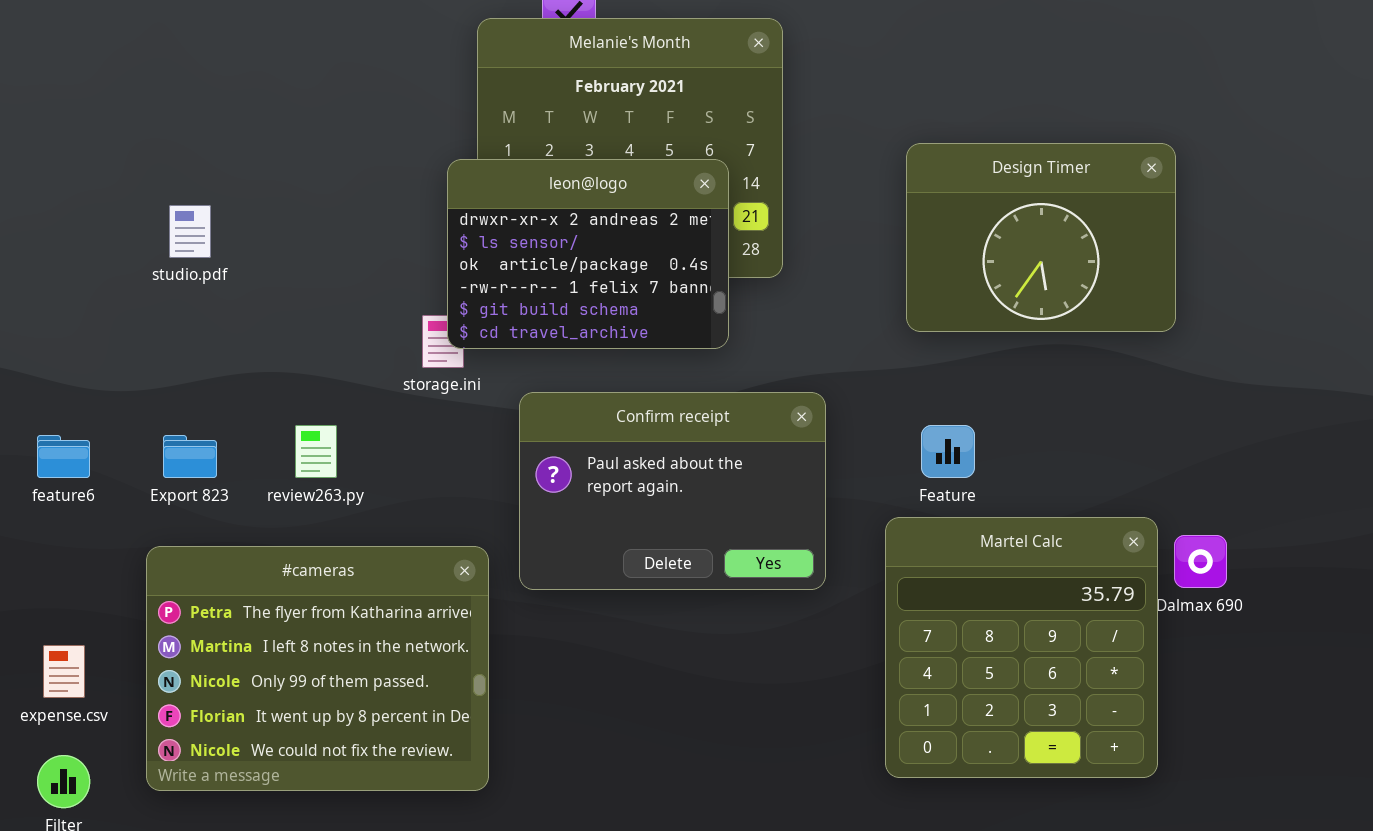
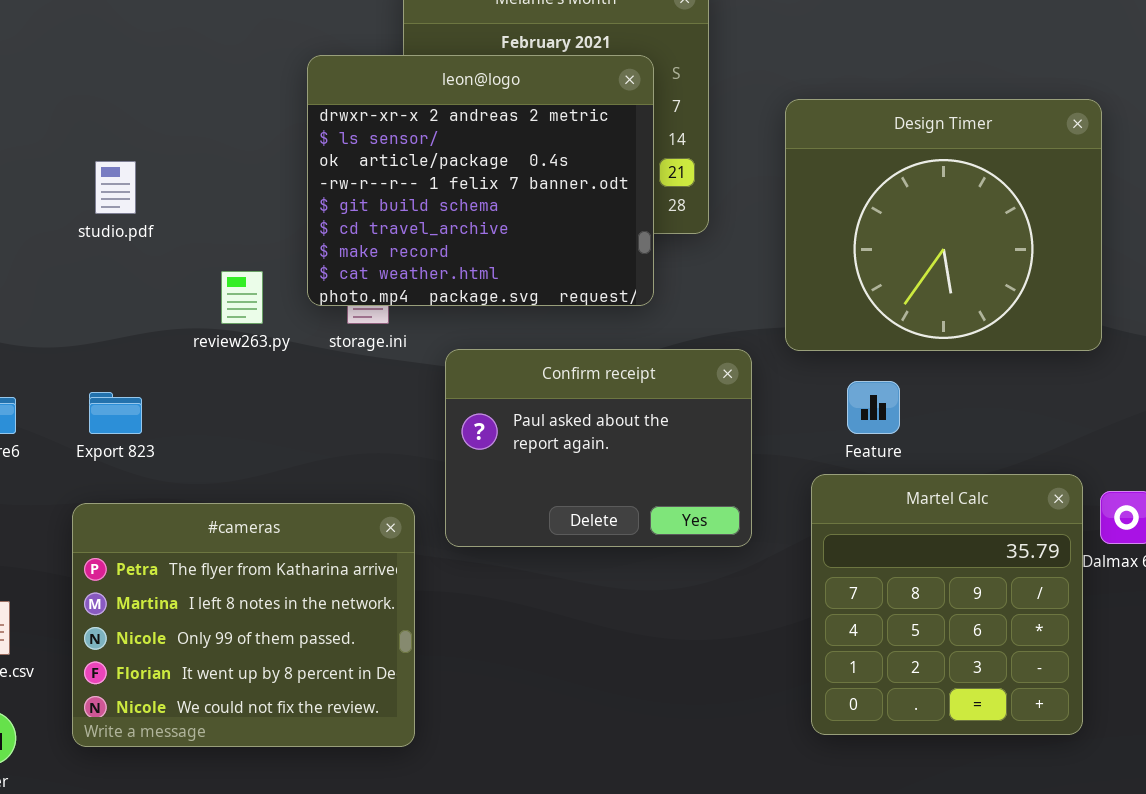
Design Timer: [906,143,1176,332] -> [785,99,1102,351], resized
leon@logo: [447,159,729,349] -> [307,55,654,306], resized
review263.py: [295,425,337,478] -> [221,271,263,324], moved

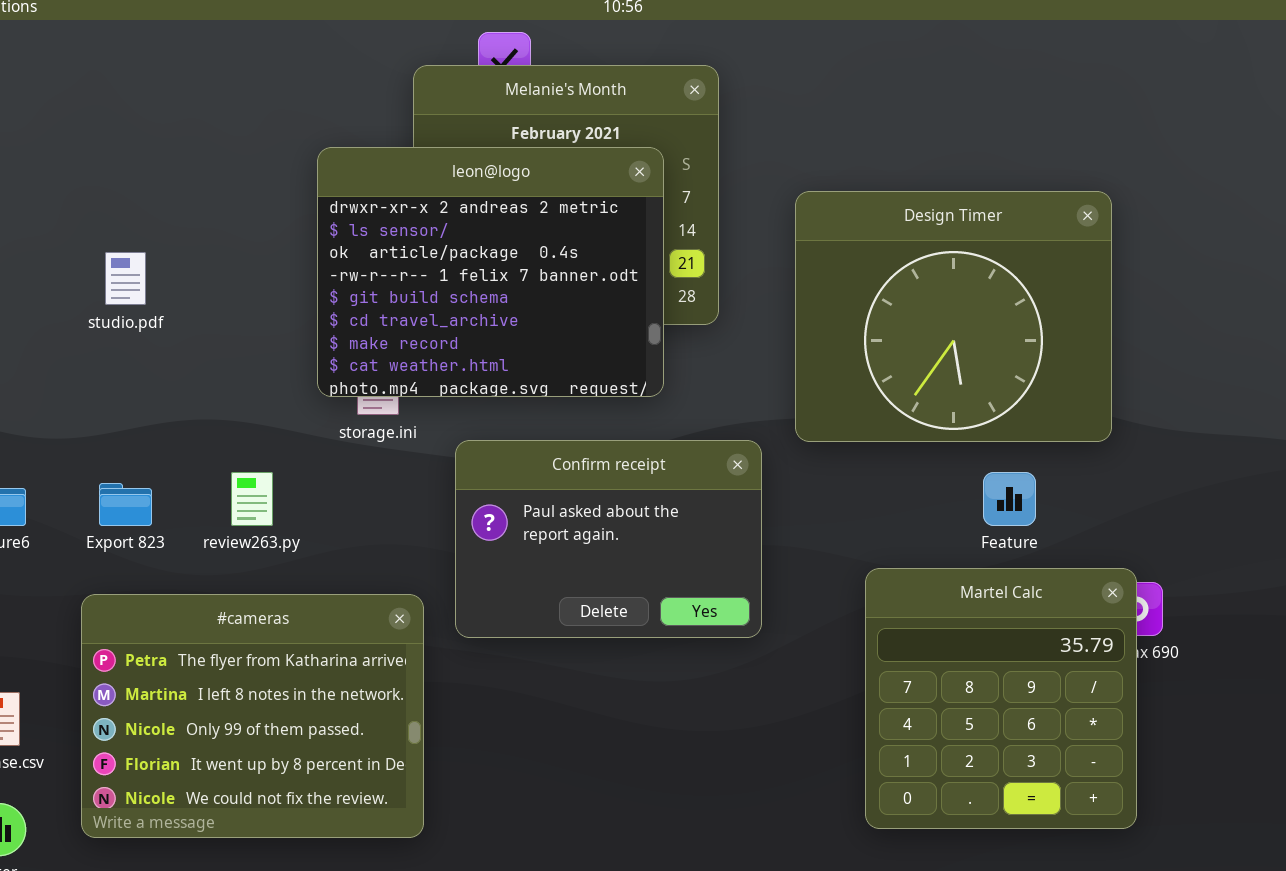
review263.py: [221,271,263,324] -> [231,472,273,526], moved
Feature: [847,381,900,434] -> [983,472,1036,526], moved
Martel Calc: [811,474,1083,735] -> [865,568,1137,829], moved

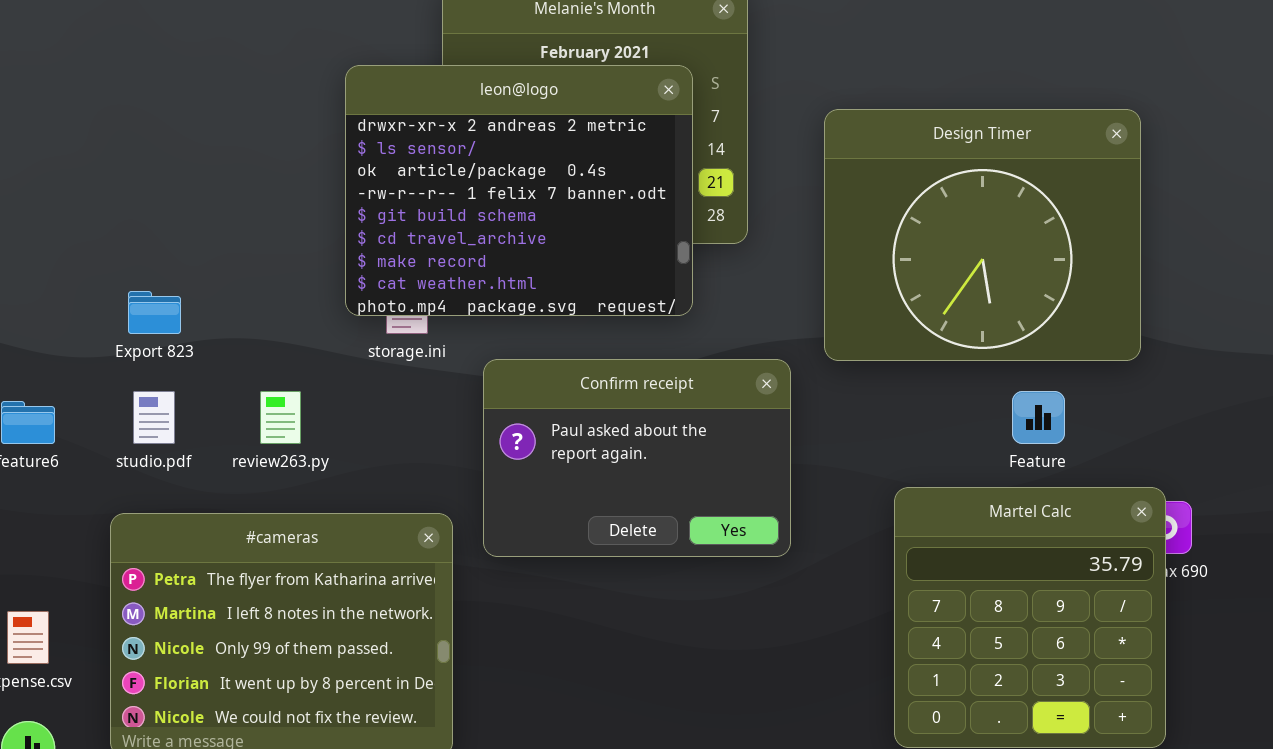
studio.pdf: [105,252,146,305] -> [133,391,175,444], moved
Export 823: [99,483,152,526] -> [128,291,181,334], moved

